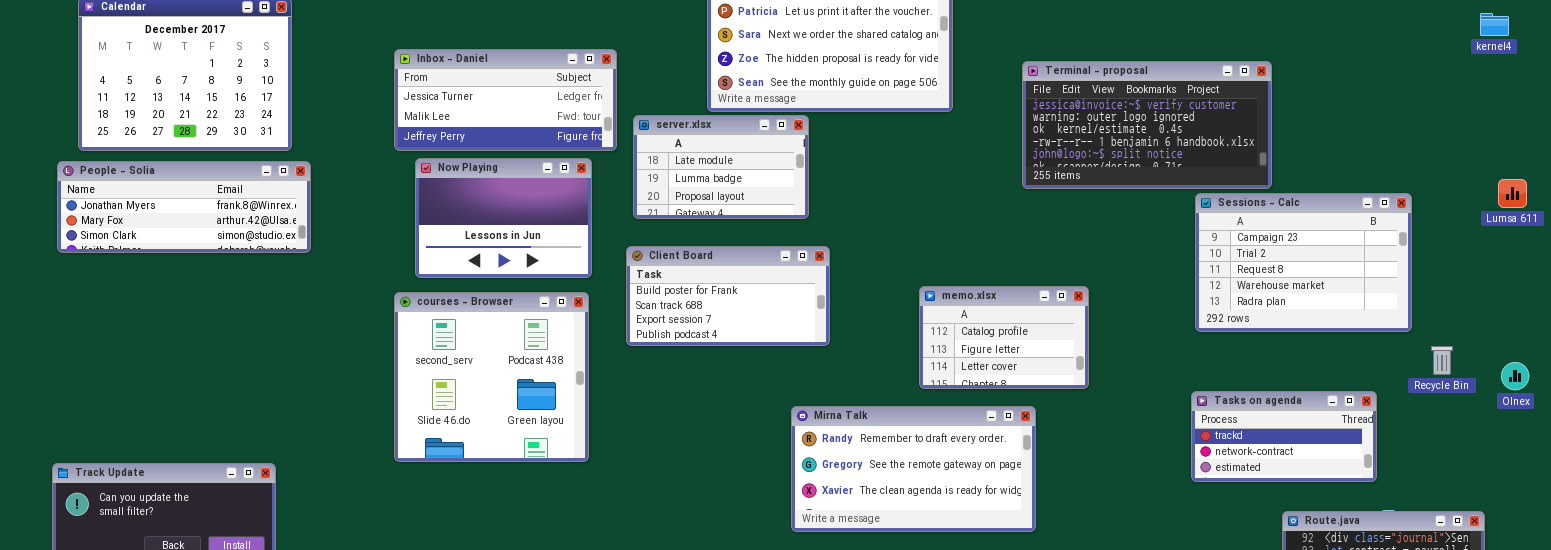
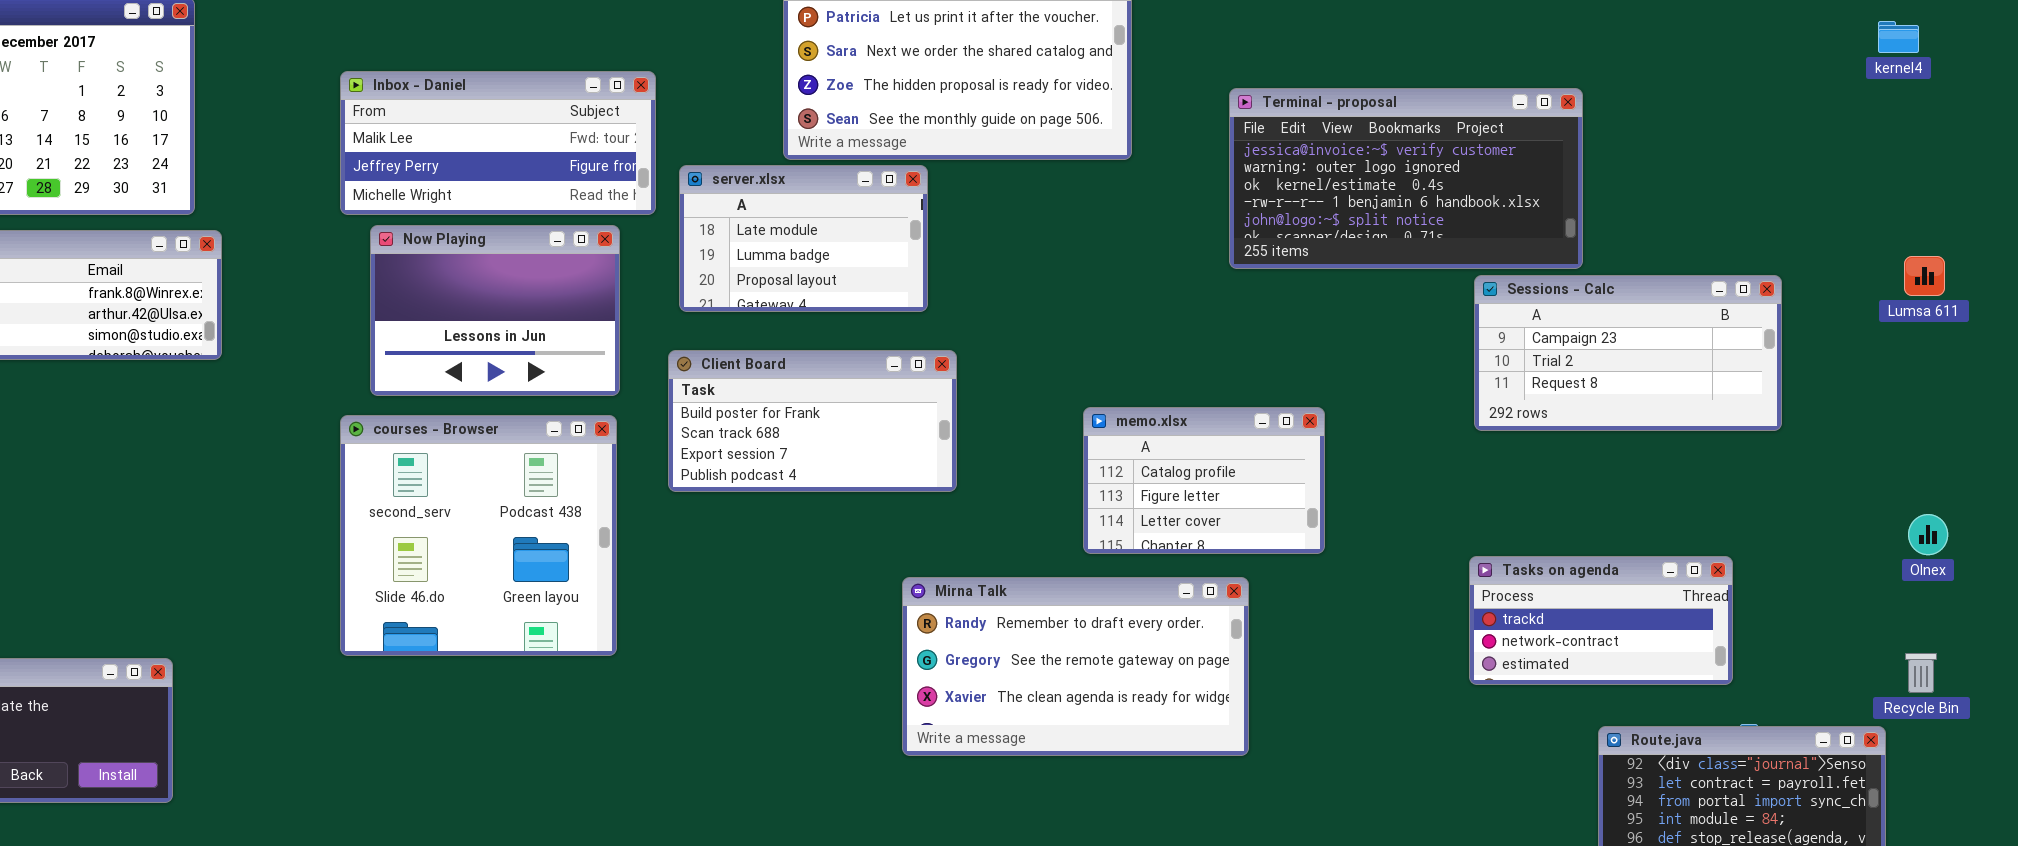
Inbox - Daniel: [394,49,617,151] -> [340,71,656,215], scrolled down 1 row
Sessions - Calc: [1195,193,1412,332] -> [1474,275,1782,431], resized
Recycle Bin: [1431,346,1453,375] -> [1905,653,1937,693], moved

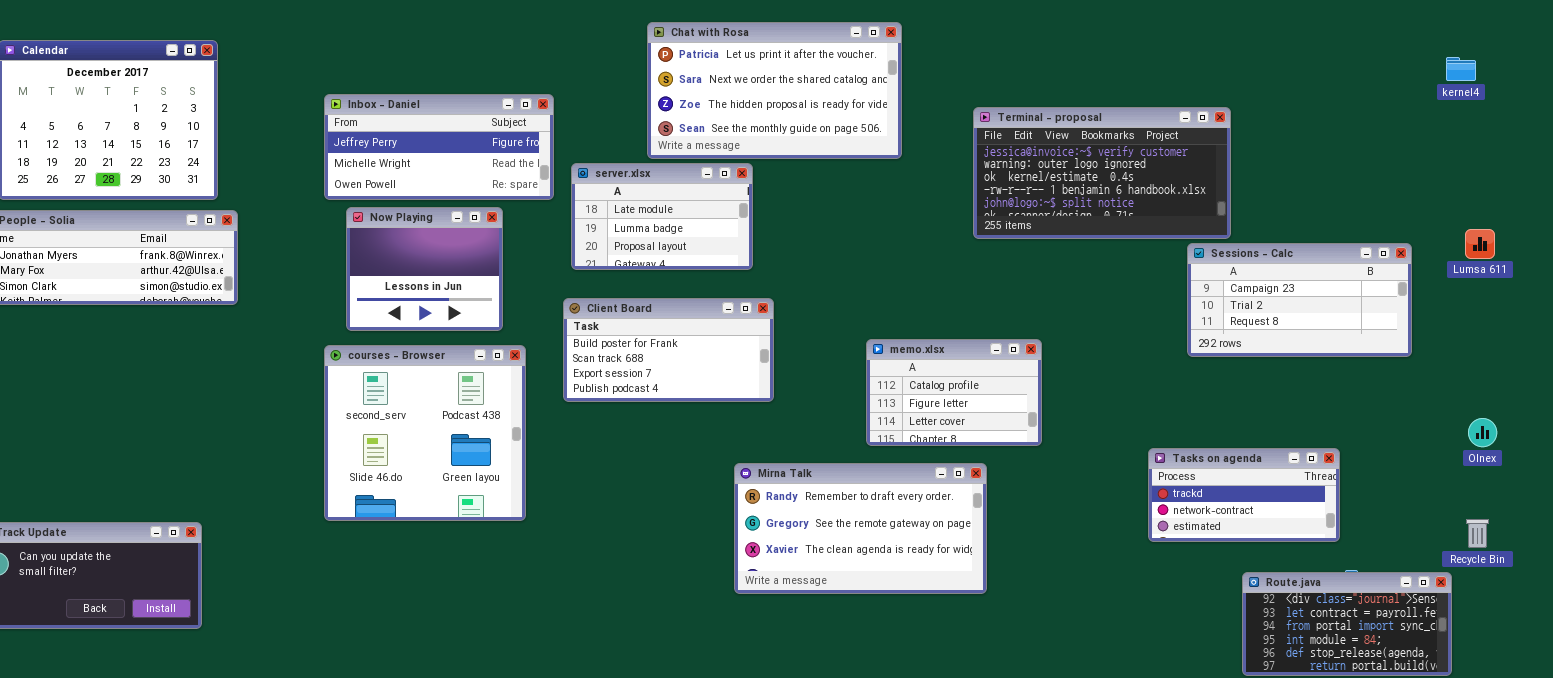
Inbox - Daniel: [340,71,656,215] -> [324,94,554,200], scrolled down 1 row
Now Playing: [370,225,620,396] -> [346,207,503,331], resized
Sessions - Calc: [1474,275,1782,431] -> [1187,243,1412,357], moved

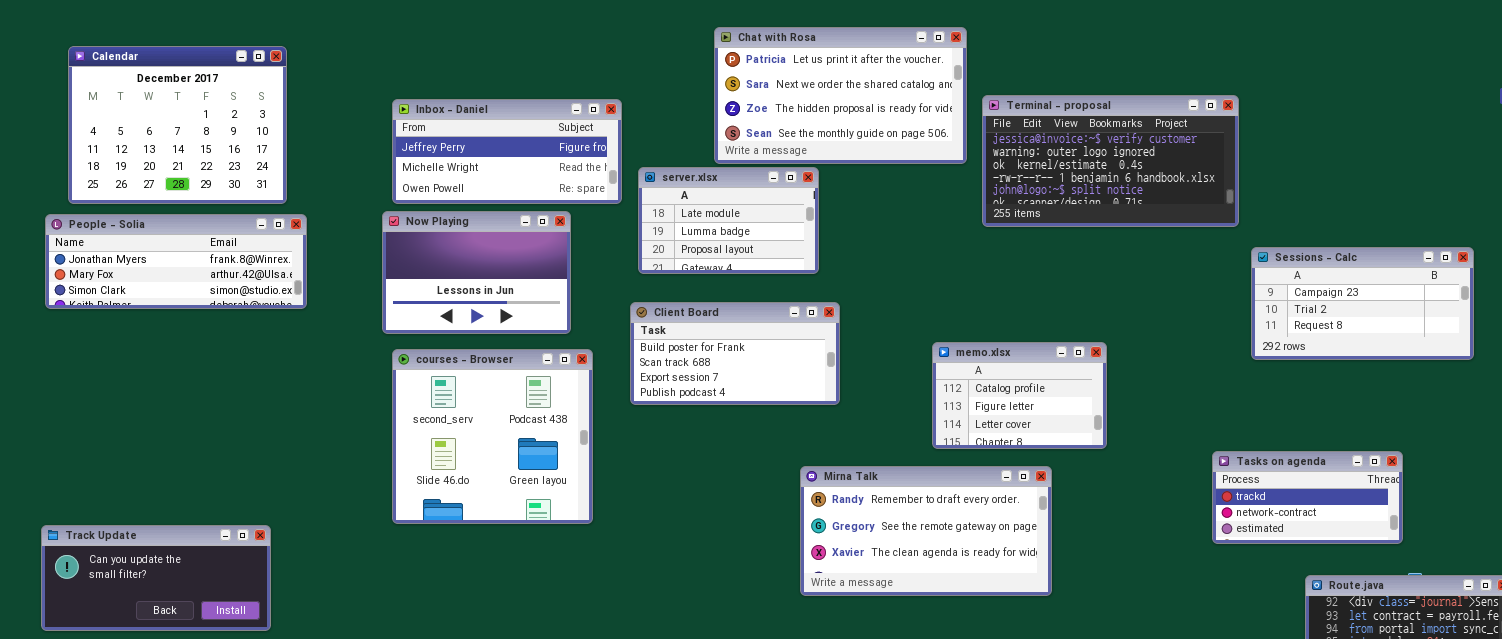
Terminal - proposal: [973,107,1231,239] -> [982,95,1239,227], moved
Now Playing: [346,207,503,331] -> [382,211,571,334], resized

